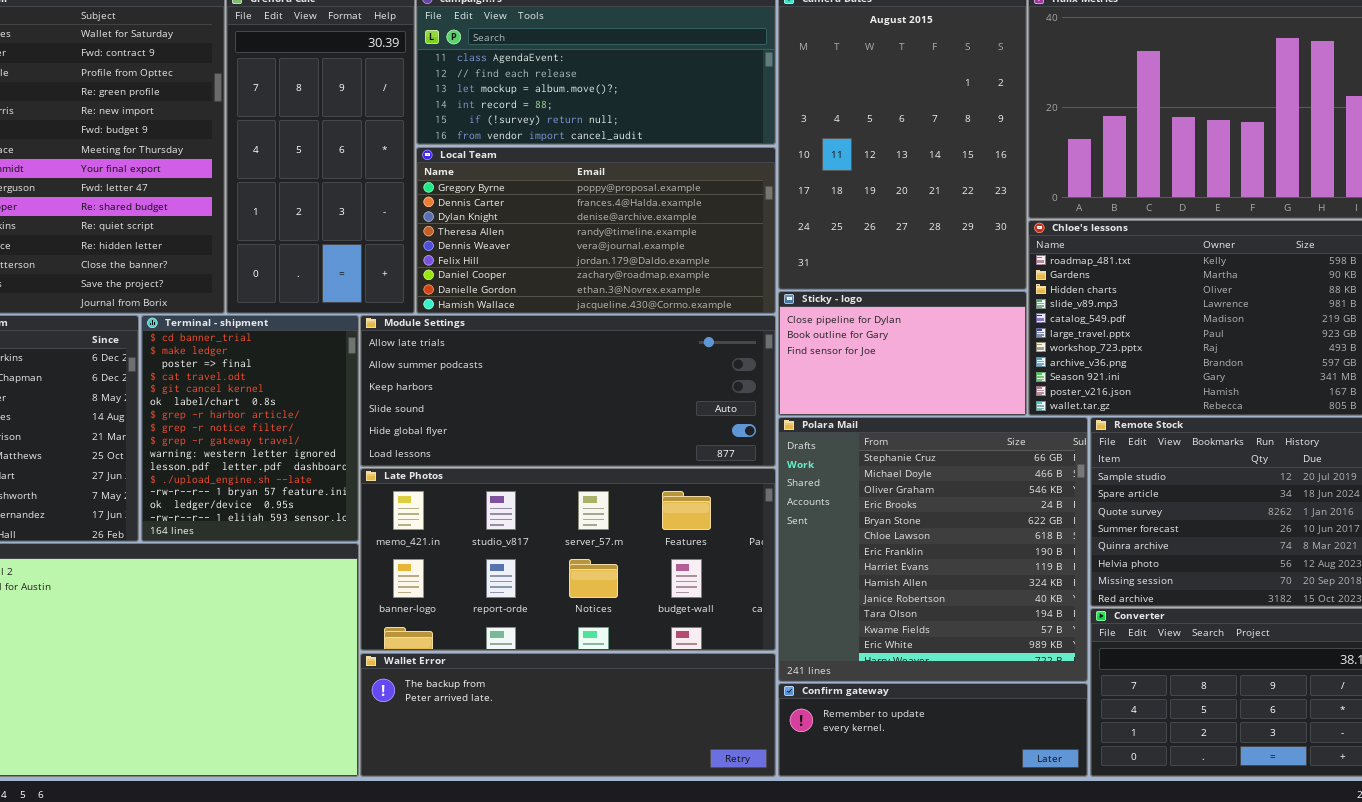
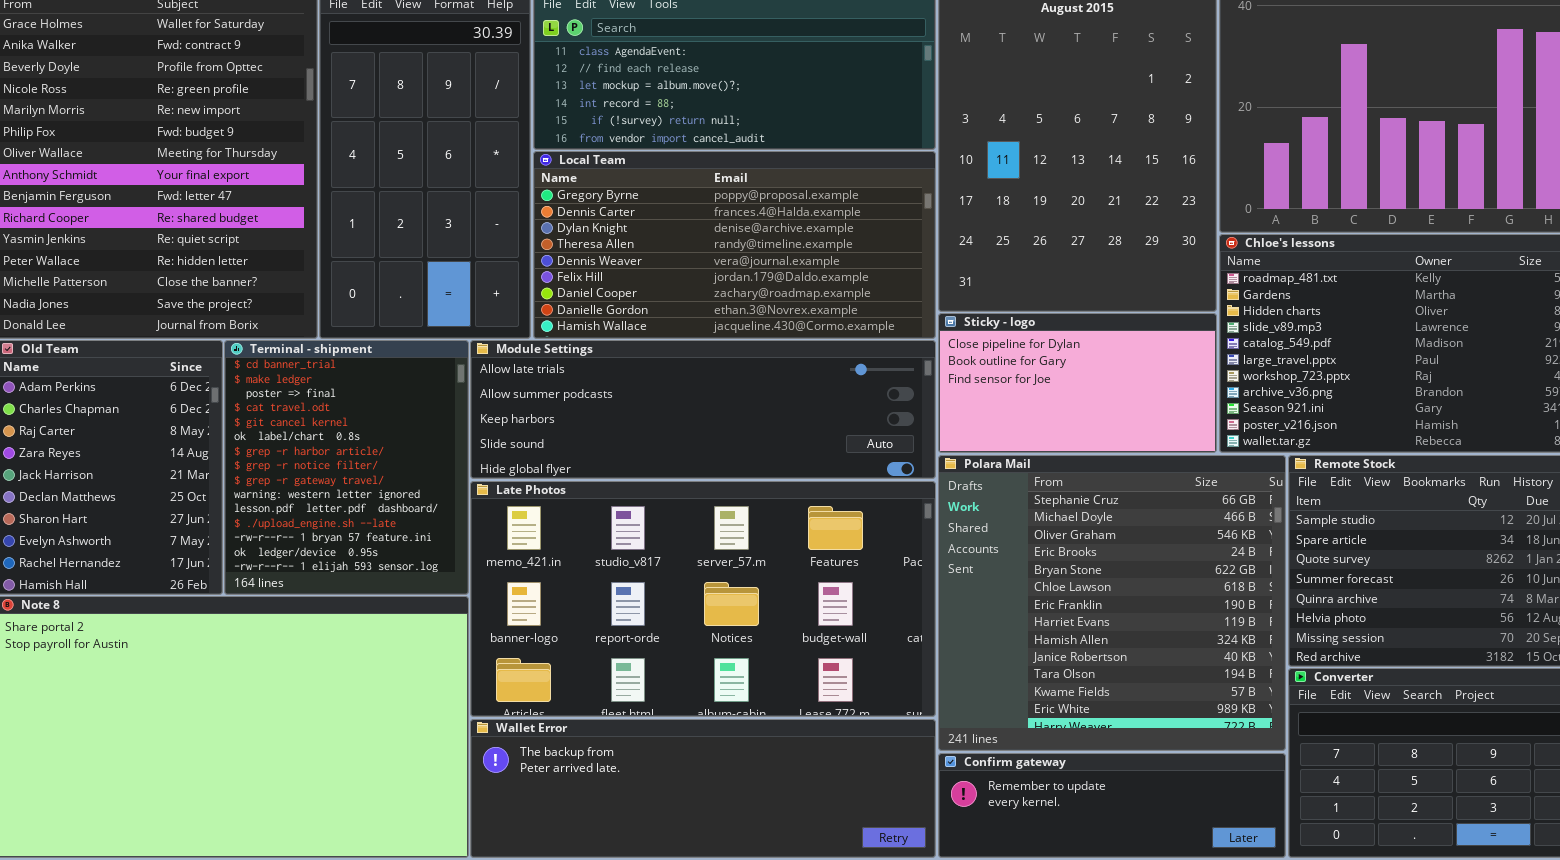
Module Settings: [360,315,776,467] -> [470,340,936,479], resized
Late Photos: [360,468,776,651] -> [470,481,936,717], resized

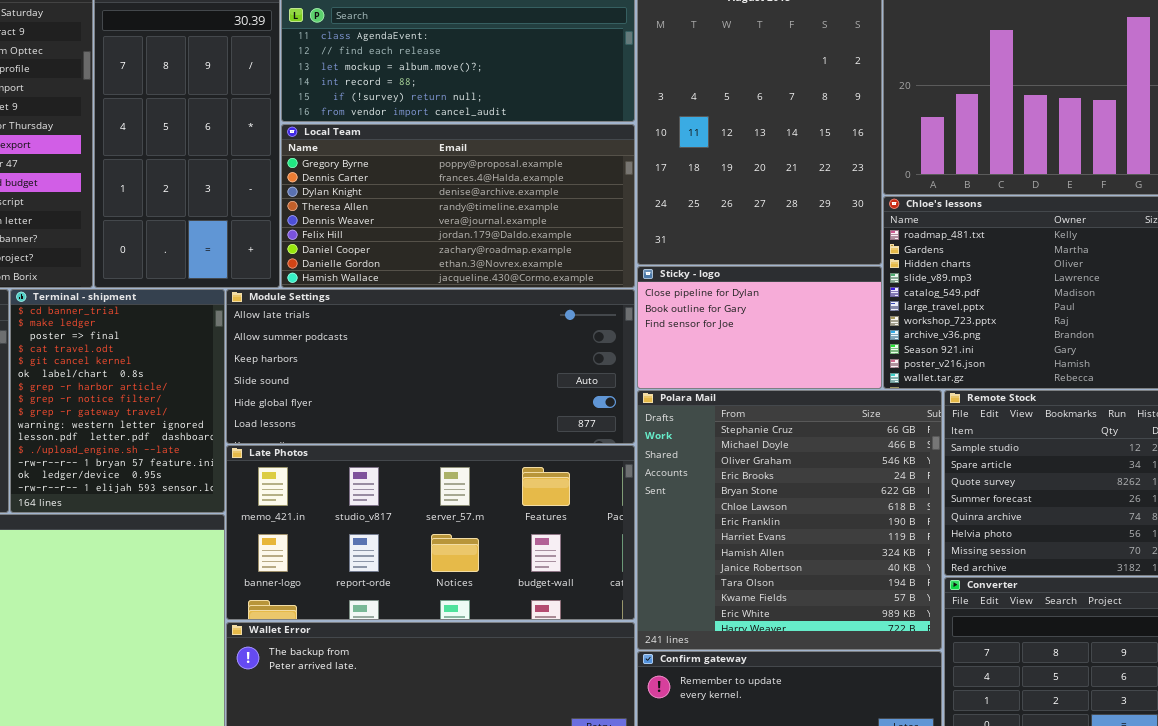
Module Settings: [470,340,936,479] -> [226,289,635,444], resized
Late Photos: [470,481,936,717] -> [226,445,635,620], resized

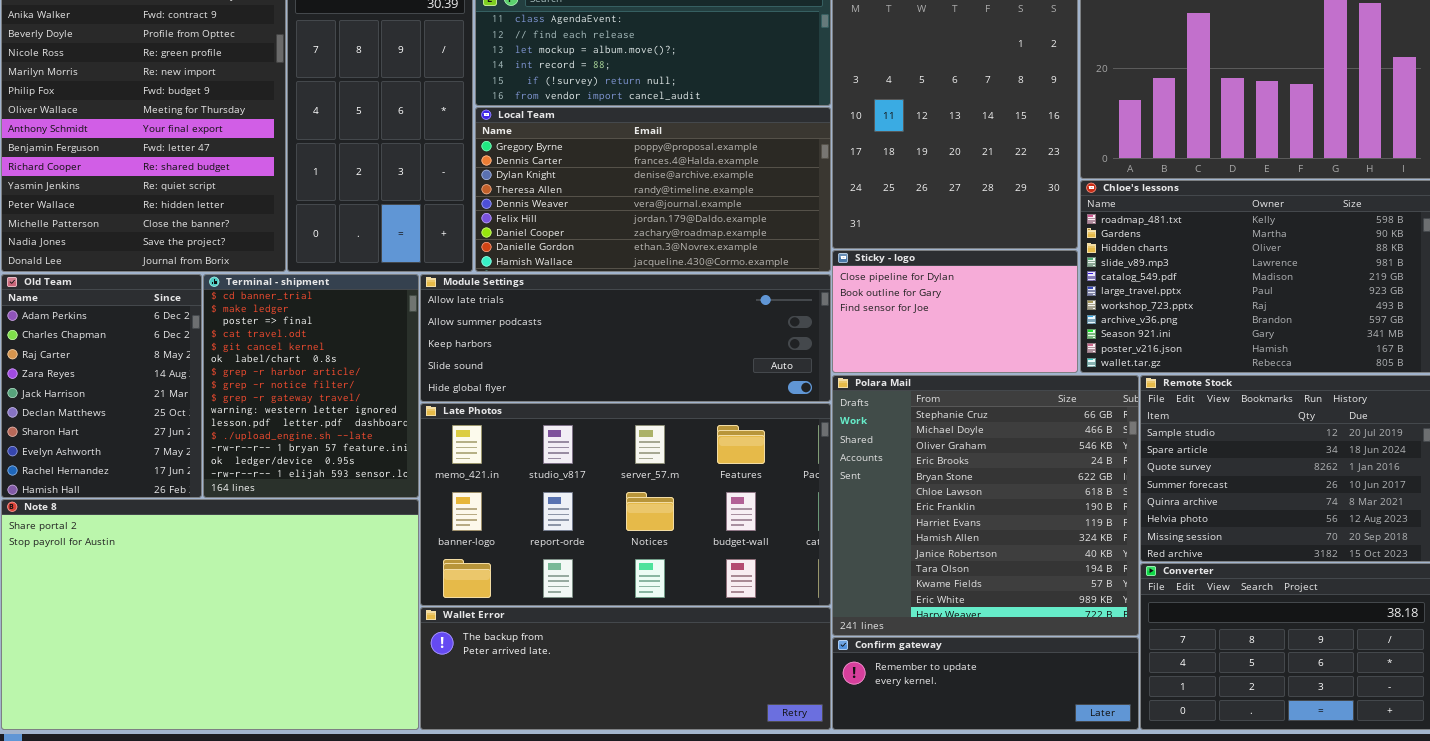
Module Settings: [226,289,635,444] -> [420,274,831,402], resized
Late Photos: [226,445,635,620] -> [420,403,831,606], resized

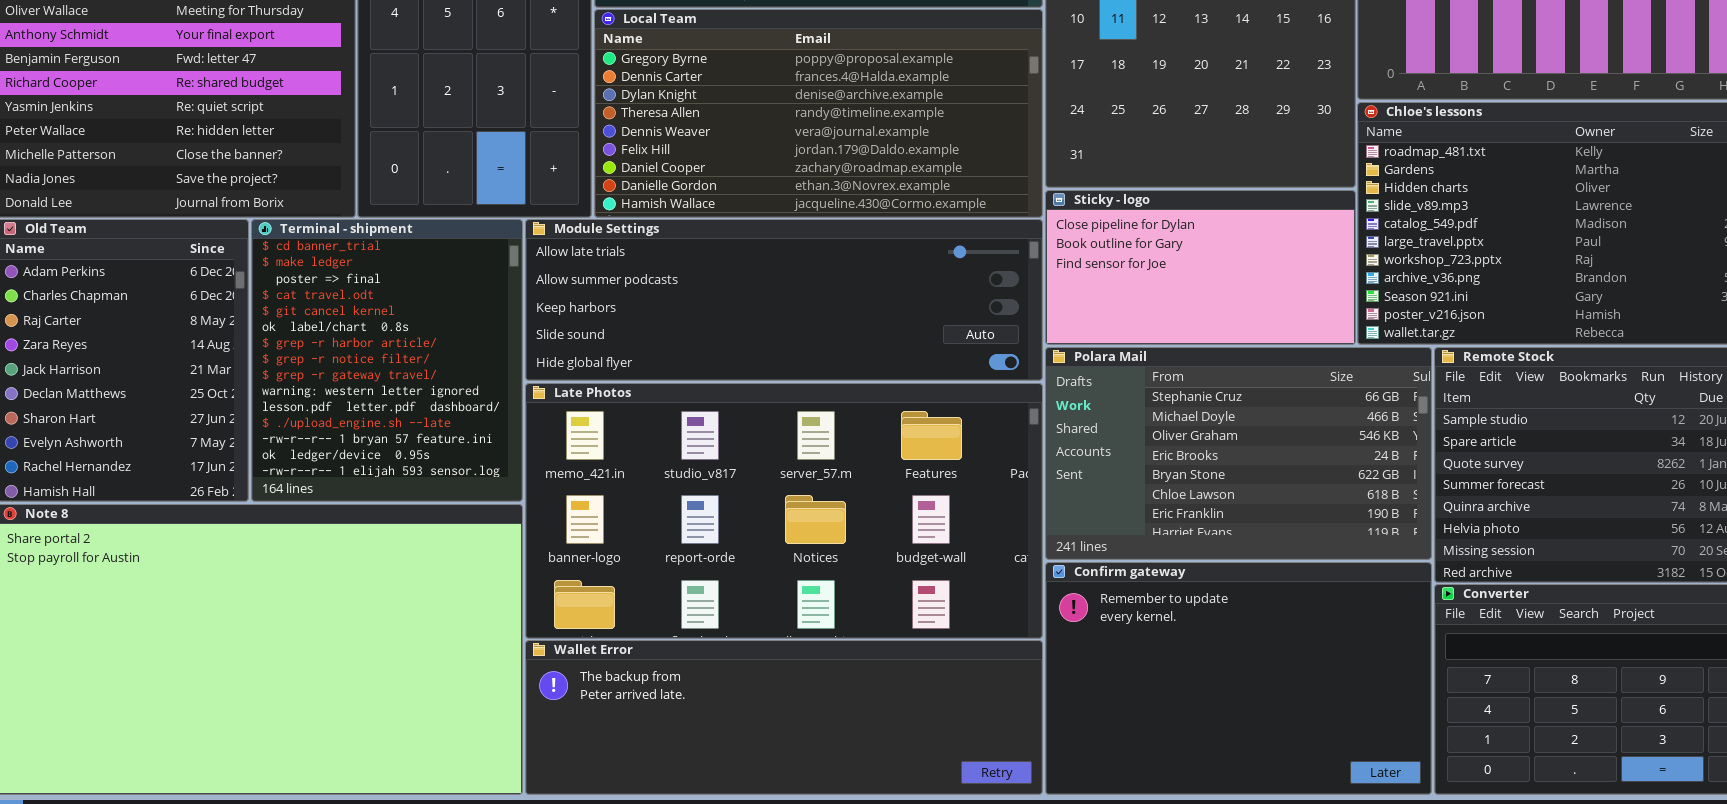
Polara Mail: [832,375,1139,636] -> [1045,347,1432,560], resized
Confirm gateway: [832,637,1139,730] -> [1045,562,1432,795], resized

